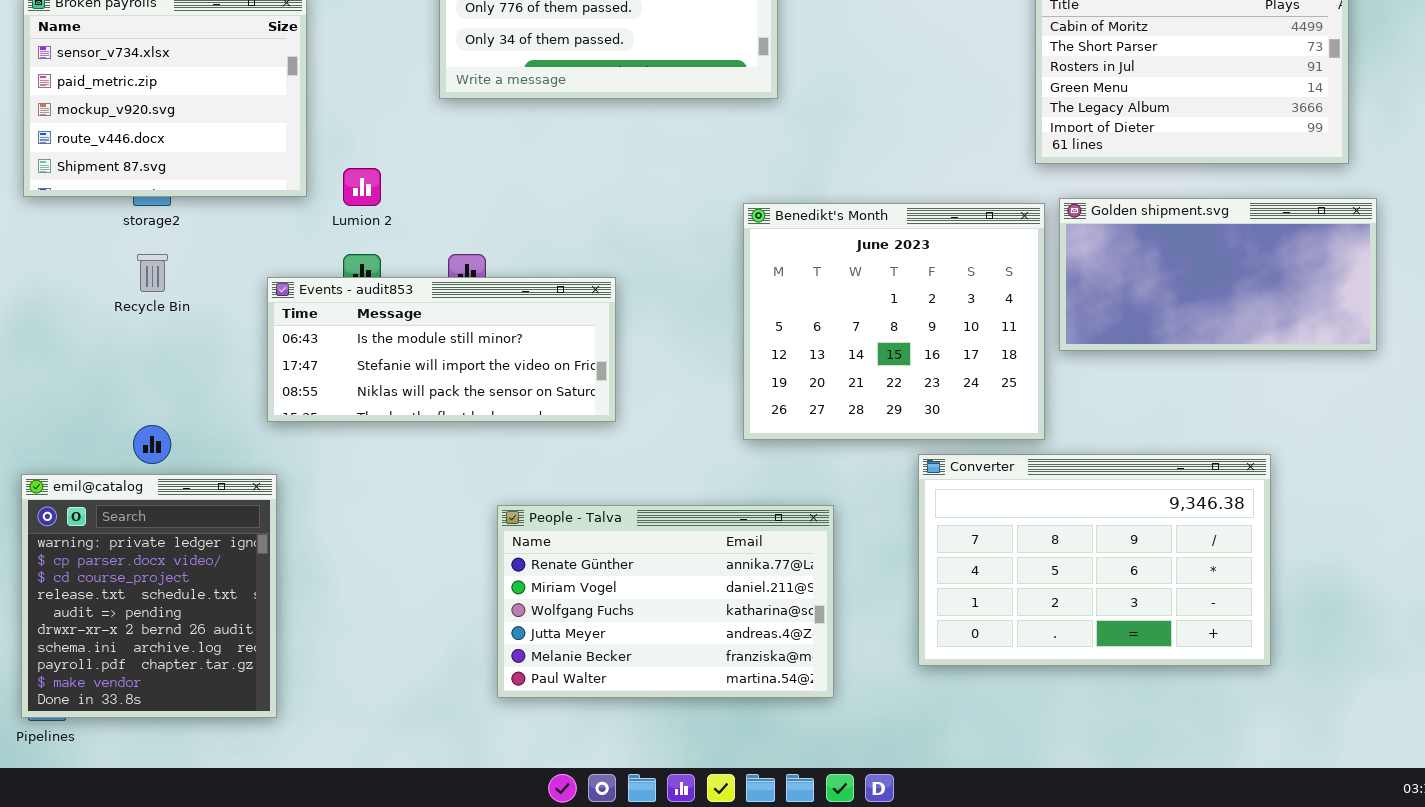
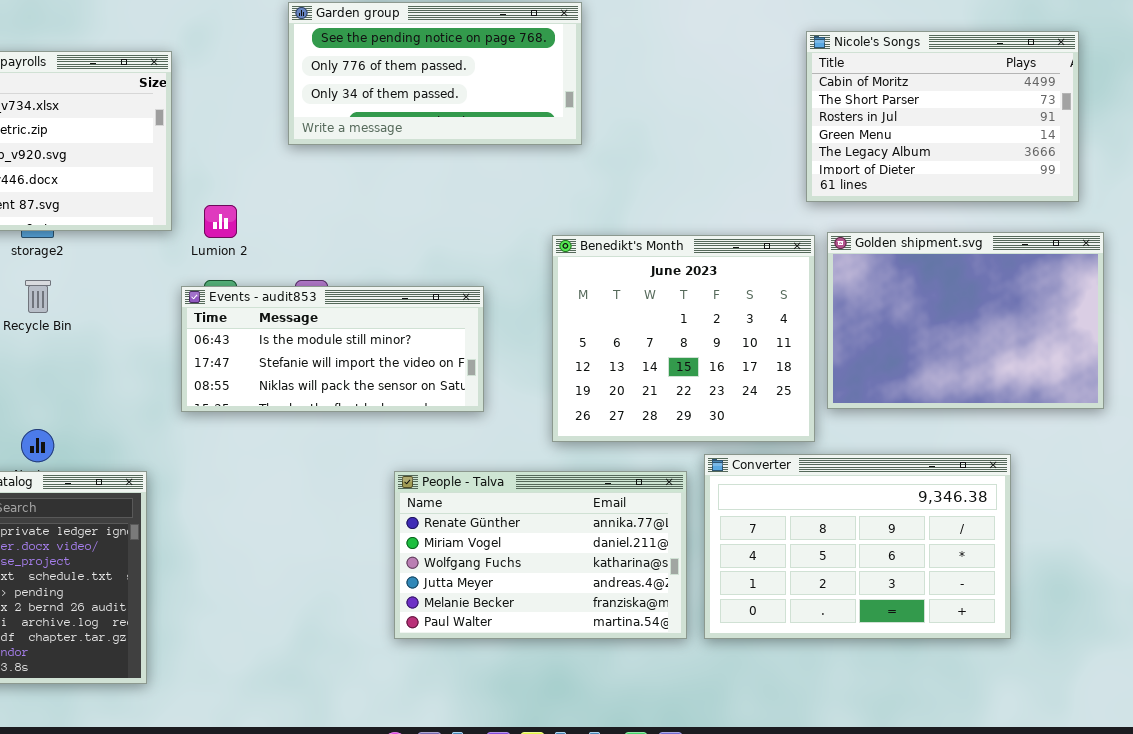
Golden shipment.svg: [1059,198,1377,351] -> [827,232,1104,409], resized
Events - audit853: [267,277,616,422] -> [181,286,484,412], moved
People - Talva: [497,505,834,698] -> [394,471,687,639], moved

